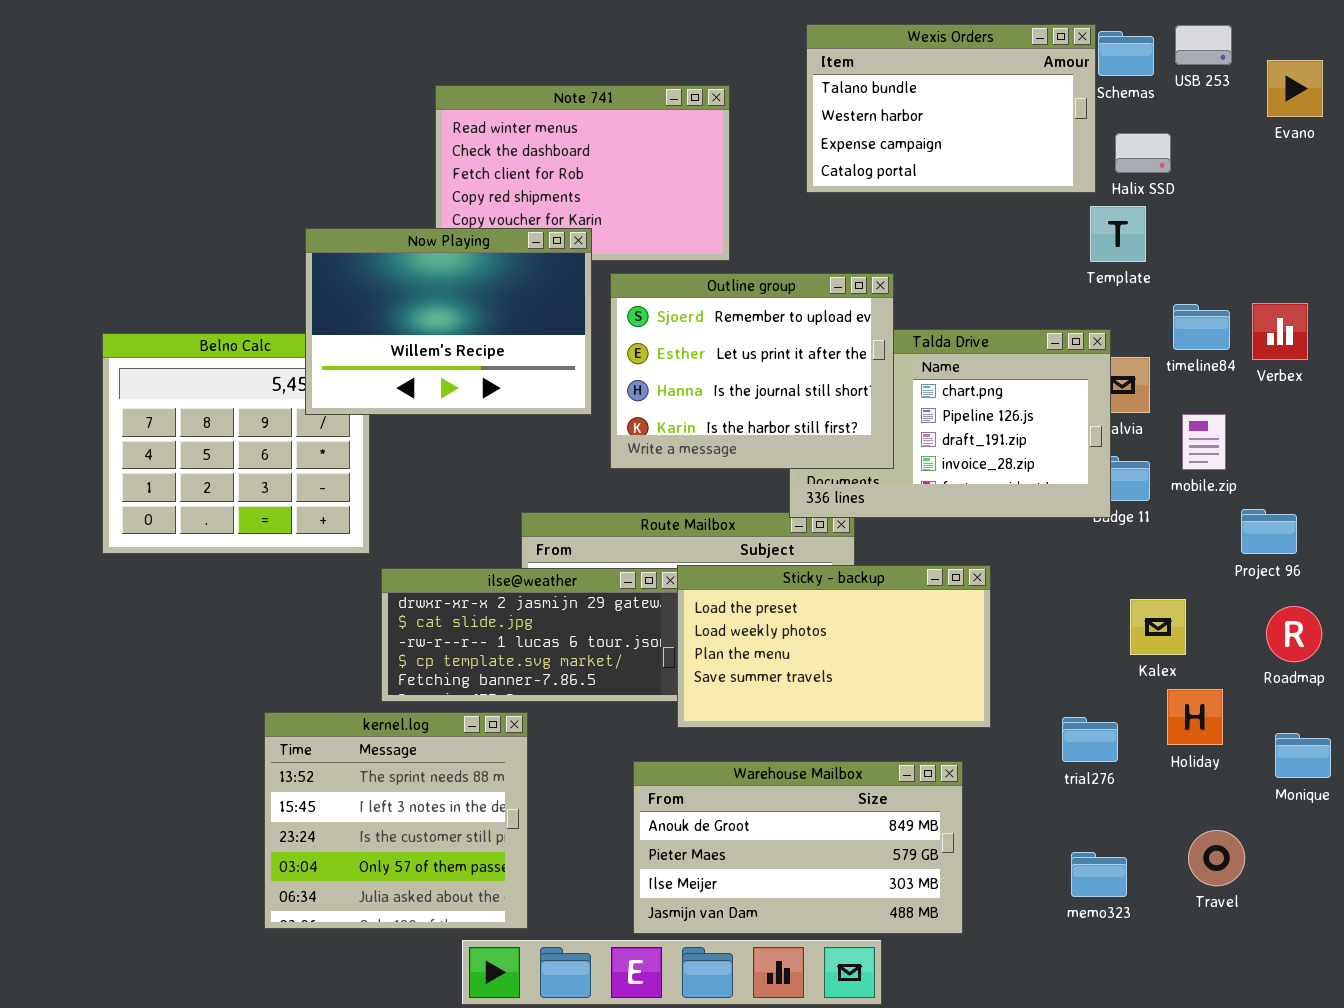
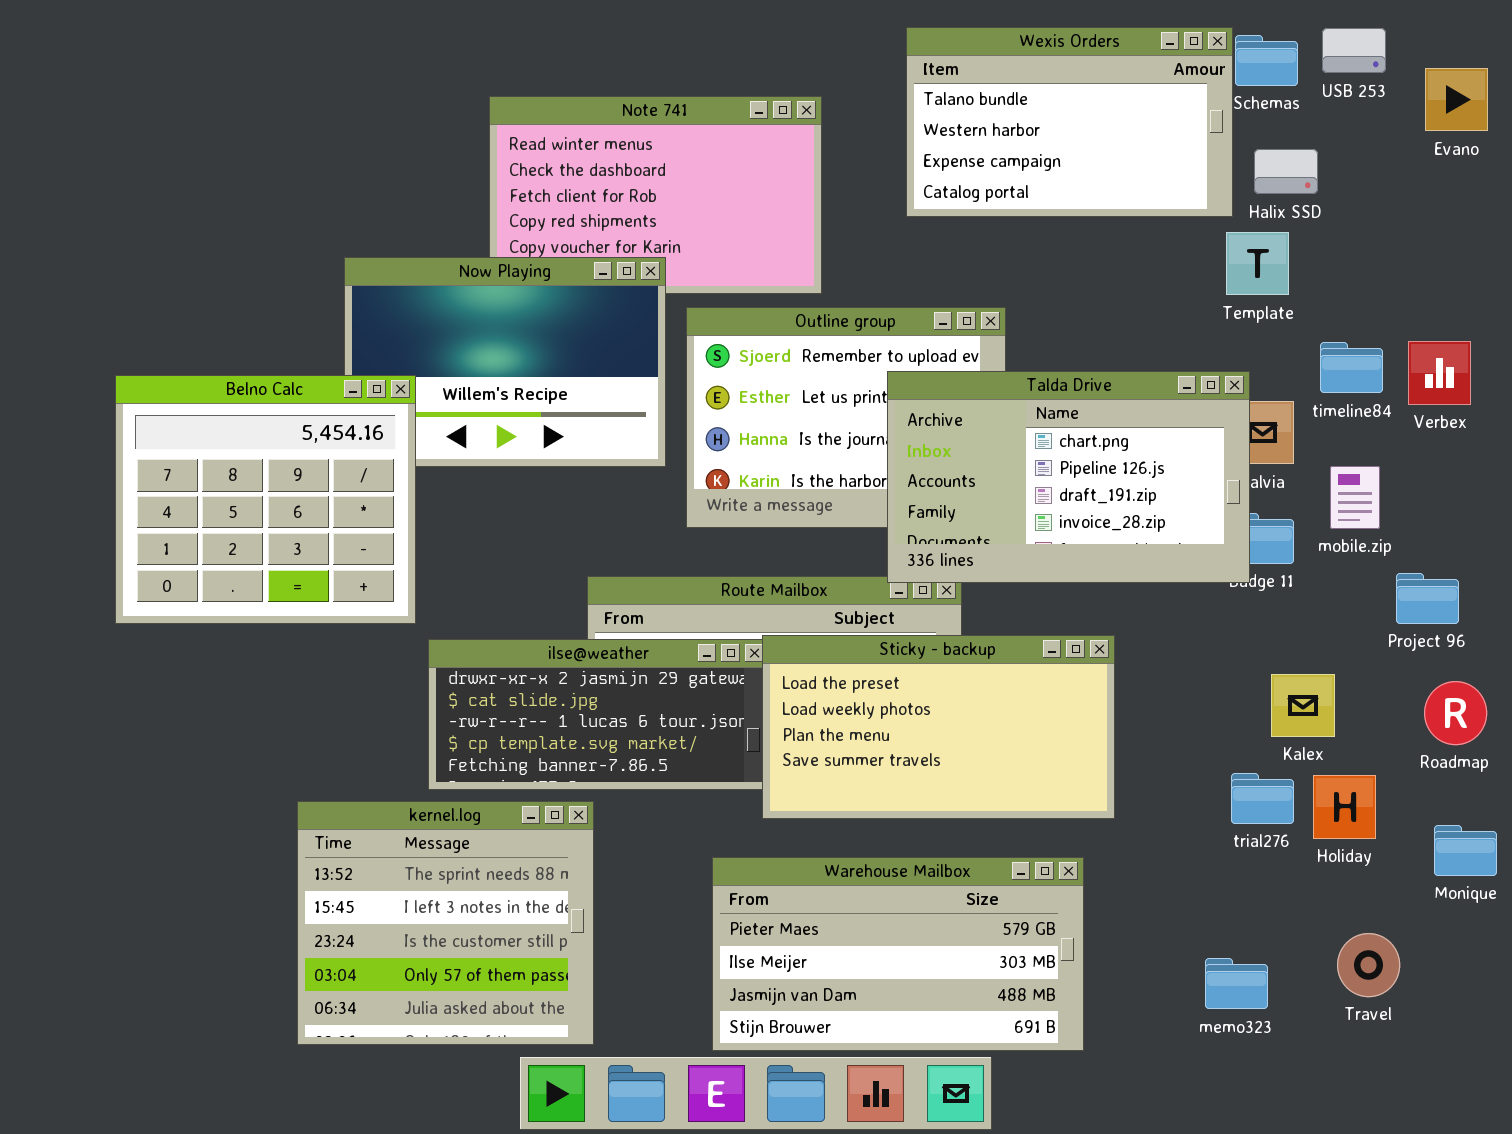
Talda Drive: [789,329,1111,518] -> [887,371,1250,583], raised
Belno Calc: [102,333,370,554] -> [115,375,416,624], raised
trial276: [1062,717,1118,762] -> [1231,773,1294,824], moved
Warehouse Mailbox: [633,761,963,934] -> [712,857,1084,1051], scrolled down 1 row

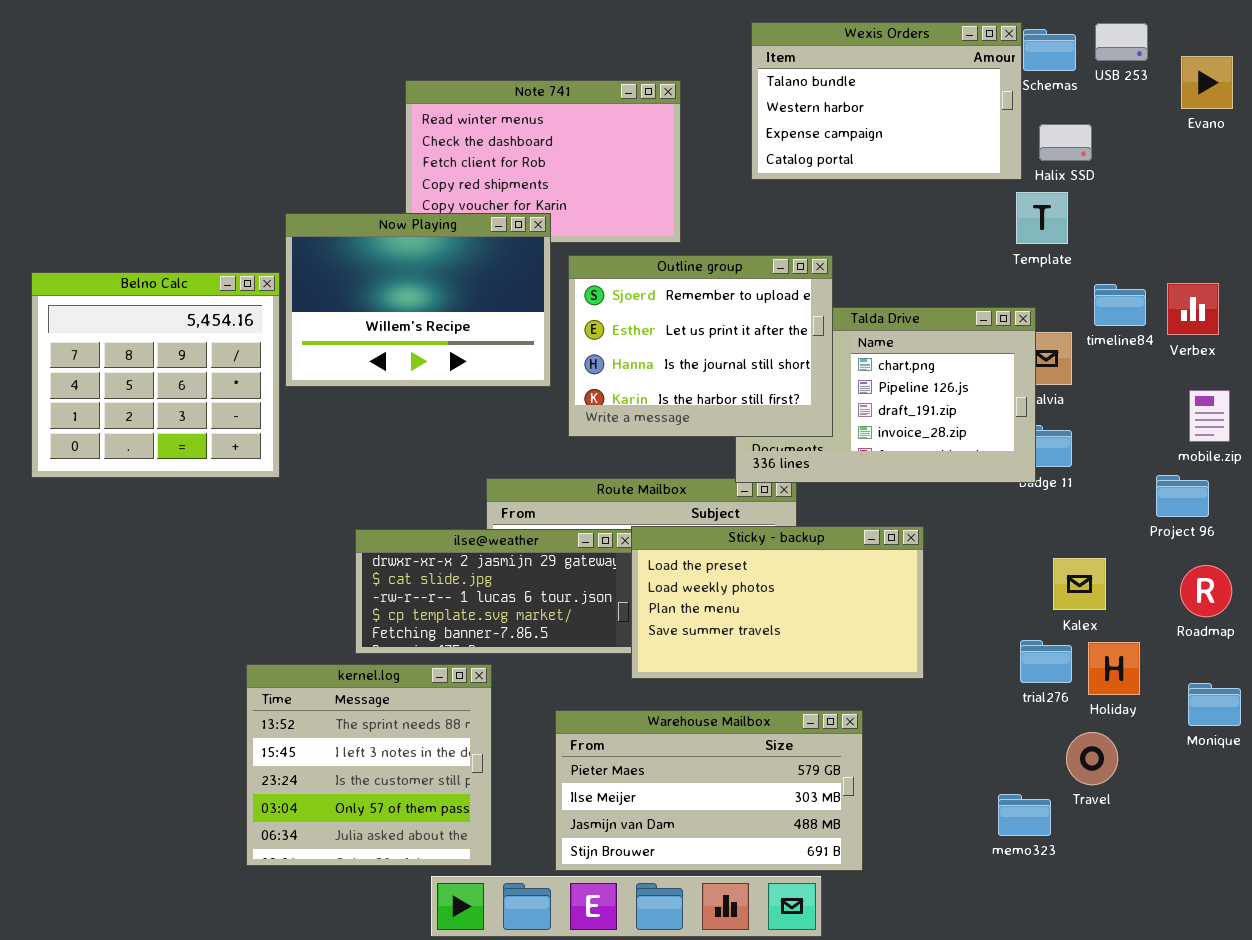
Outline group: [686,307,1006,528] -> [568,255,833,437], raised
Belno Calc: [115,375,416,624] -> [31,272,280,478], moved
mobile.zip: [1330,466,1380,529] -> [1189,390,1230,442], moved
Warehouse Mailbox: [712,857,1084,1051] -> [555,710,863,871], moved
Travel: [1337,933,1400,997] -> [1066,732,1118,785], moved

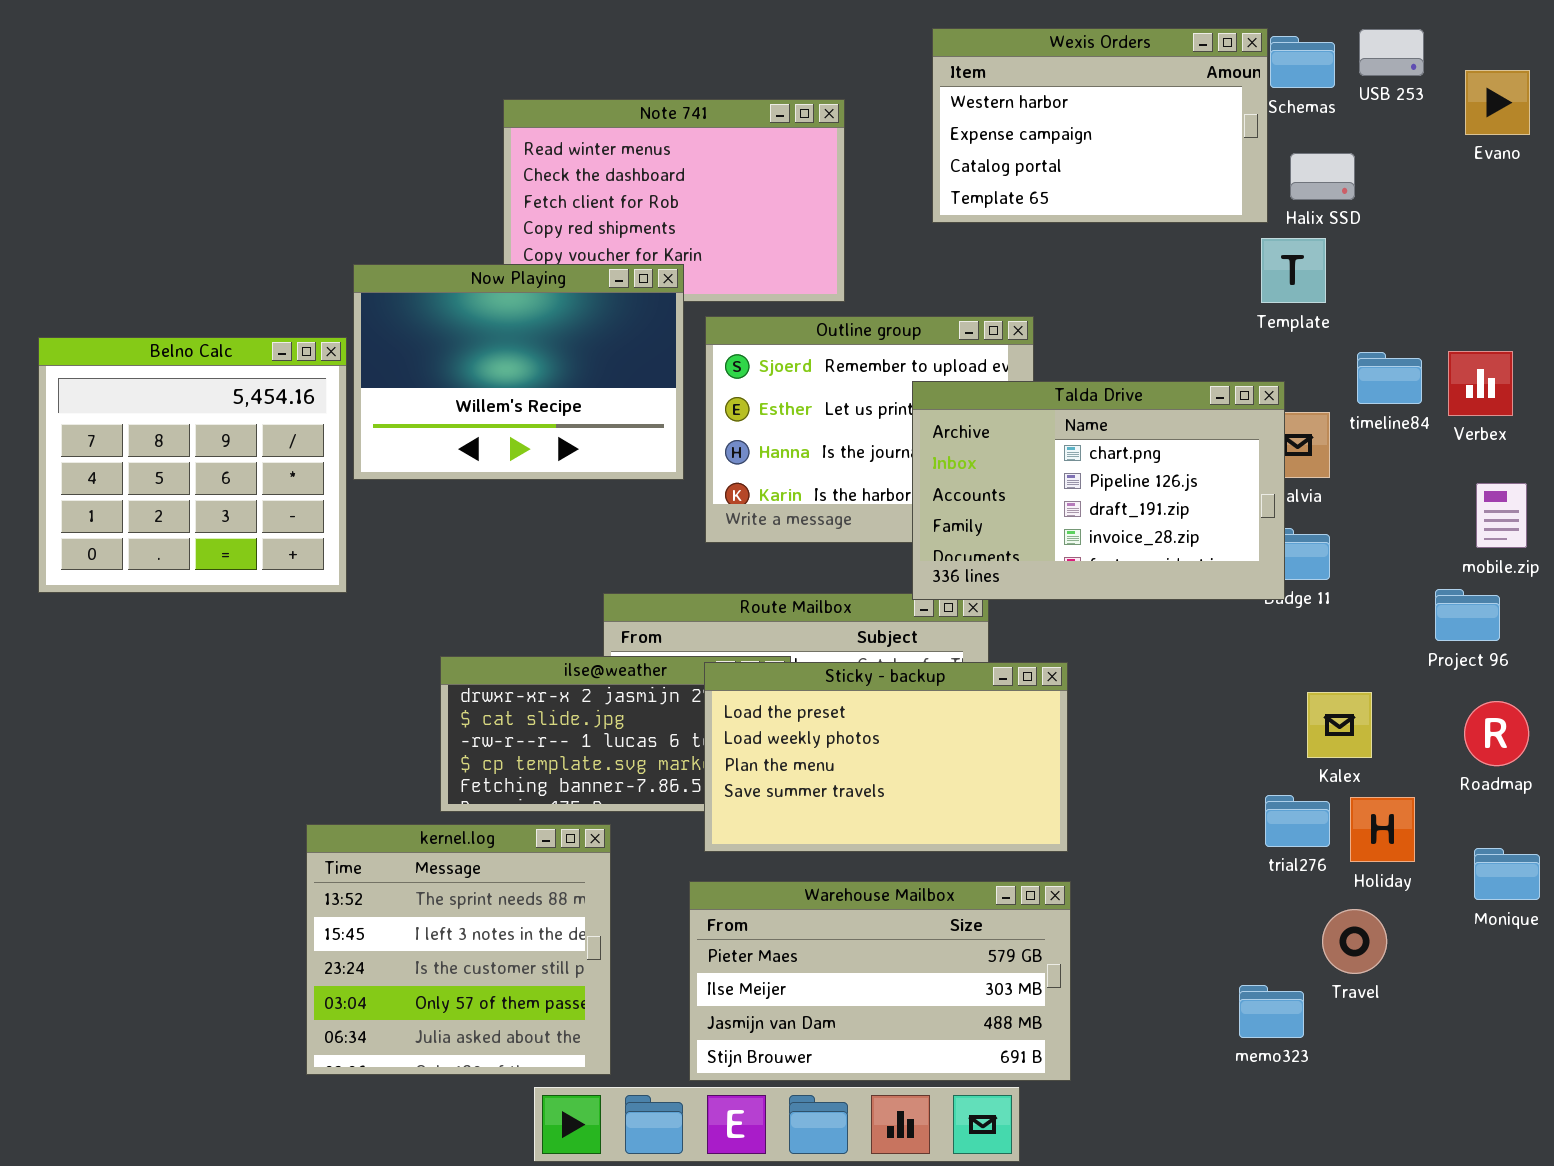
Wexis Orders: [751,22,1022,180] -> [932,28,1268,223], scrolled down 1 row
Talda Drive: [735,307,1036,483] -> [912,381,1285,600], raised
Sticky - backup: [631,526,924,679] -> [704,662,1068,852], moved

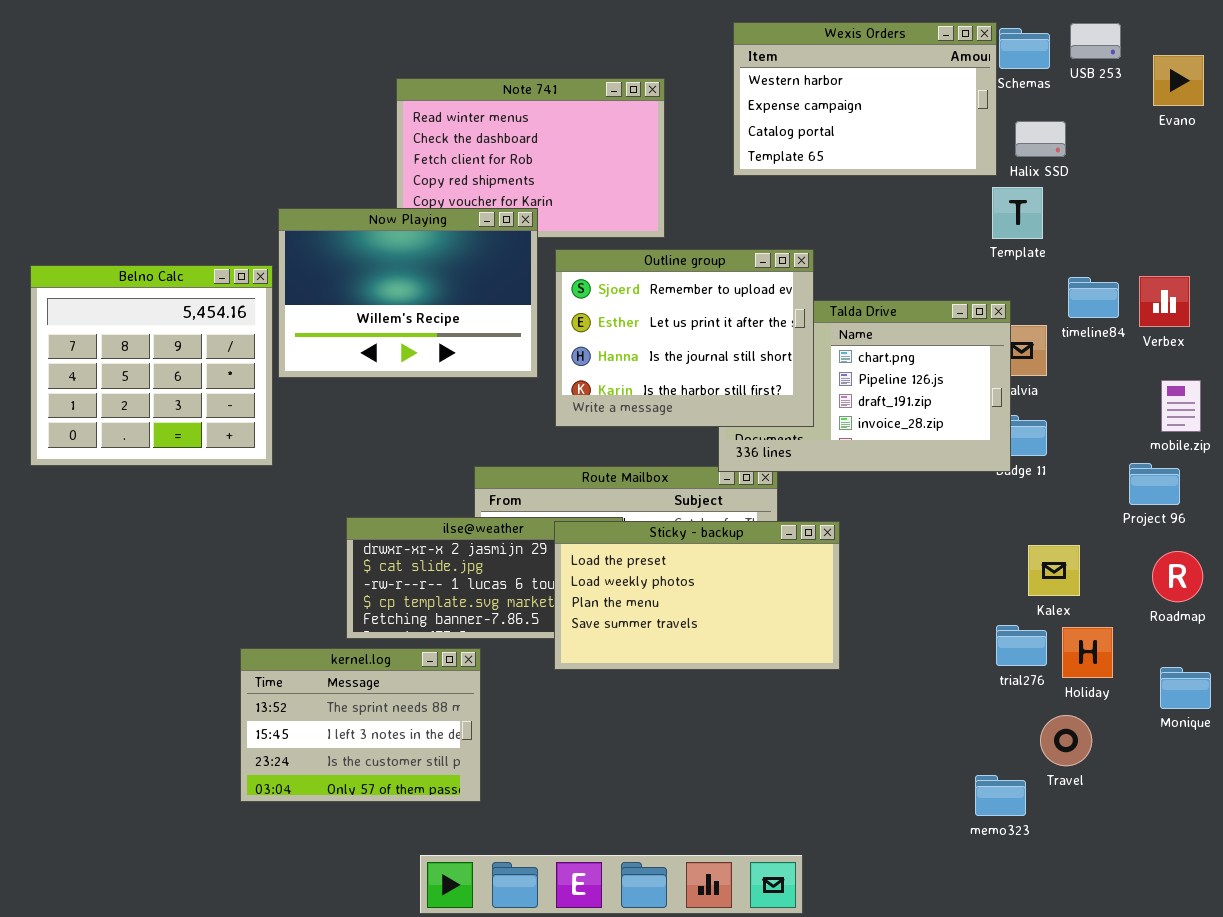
Outline group: [705,316,1034,543] -> [555,249,814,427], raised
kernel.log: [306,824,611,1075] -> [240,648,481,802], resized
Warehouse Mailbox: [689,881,1071,1081] -> none, closed

